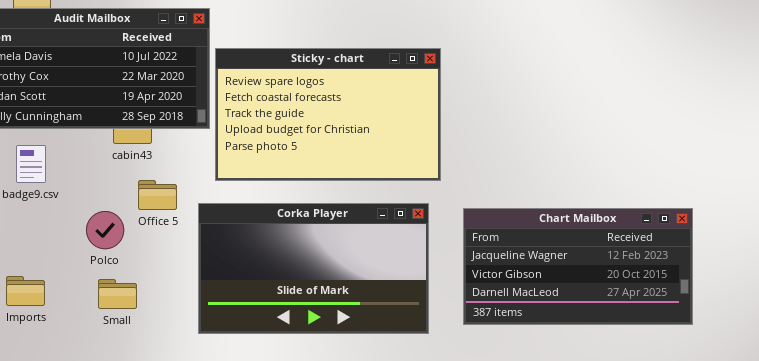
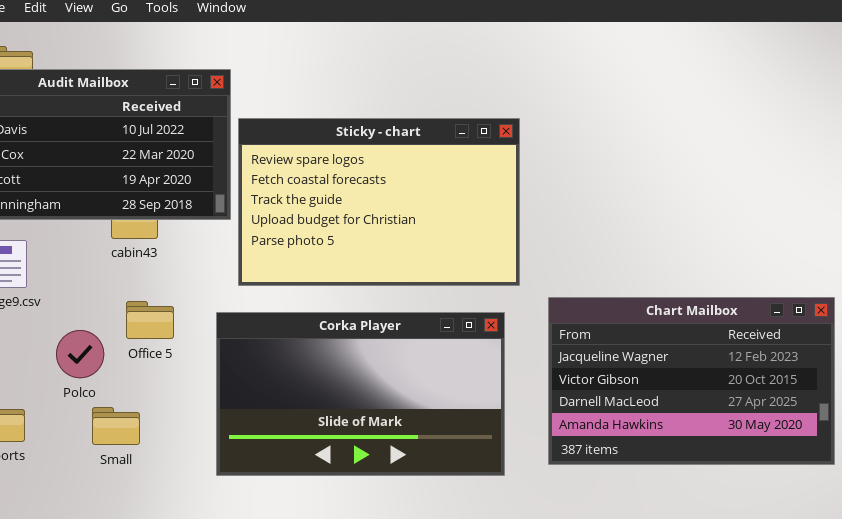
Office 5: [138,180,177,210] -> [126,301,174,339], moved
Chart Mailbox: [463,208,693,325] -> [548,297,835,465], resized
Polco: [86,211,124,249] -> [56,330,104,378], moved

